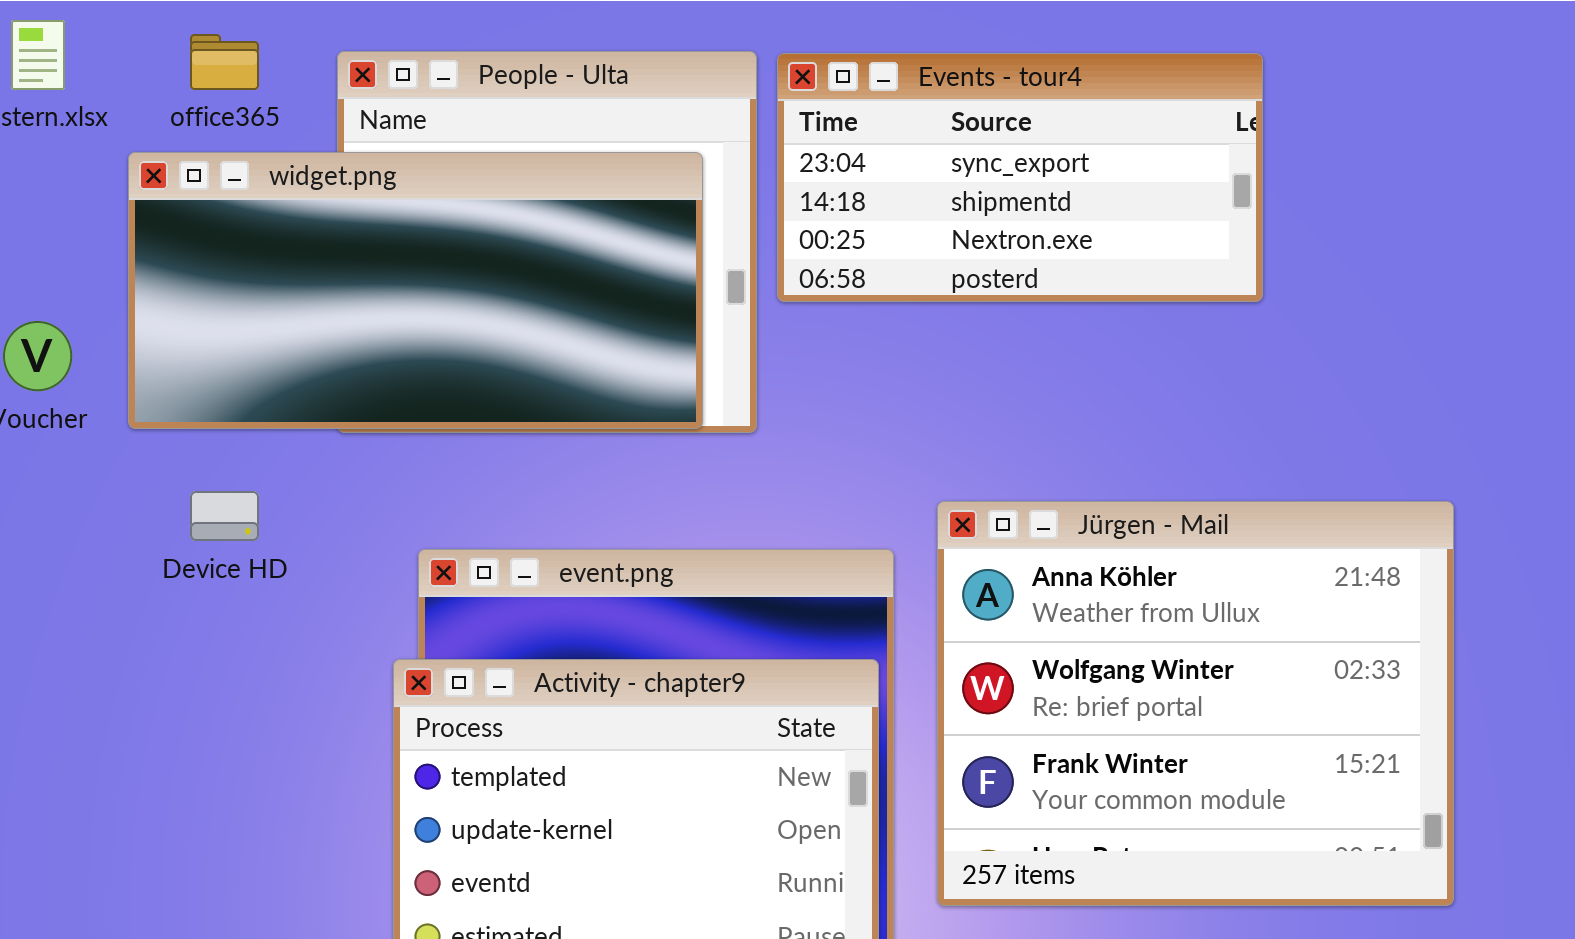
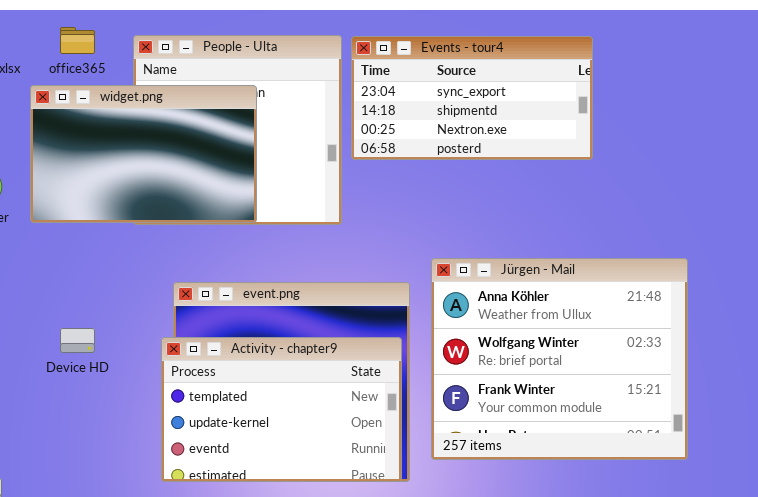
widget.png: [128,152,703,429] -> [30,85,257,223], resized
Device HD: [190,491,259,541] -> [60,328,95,353], moved

